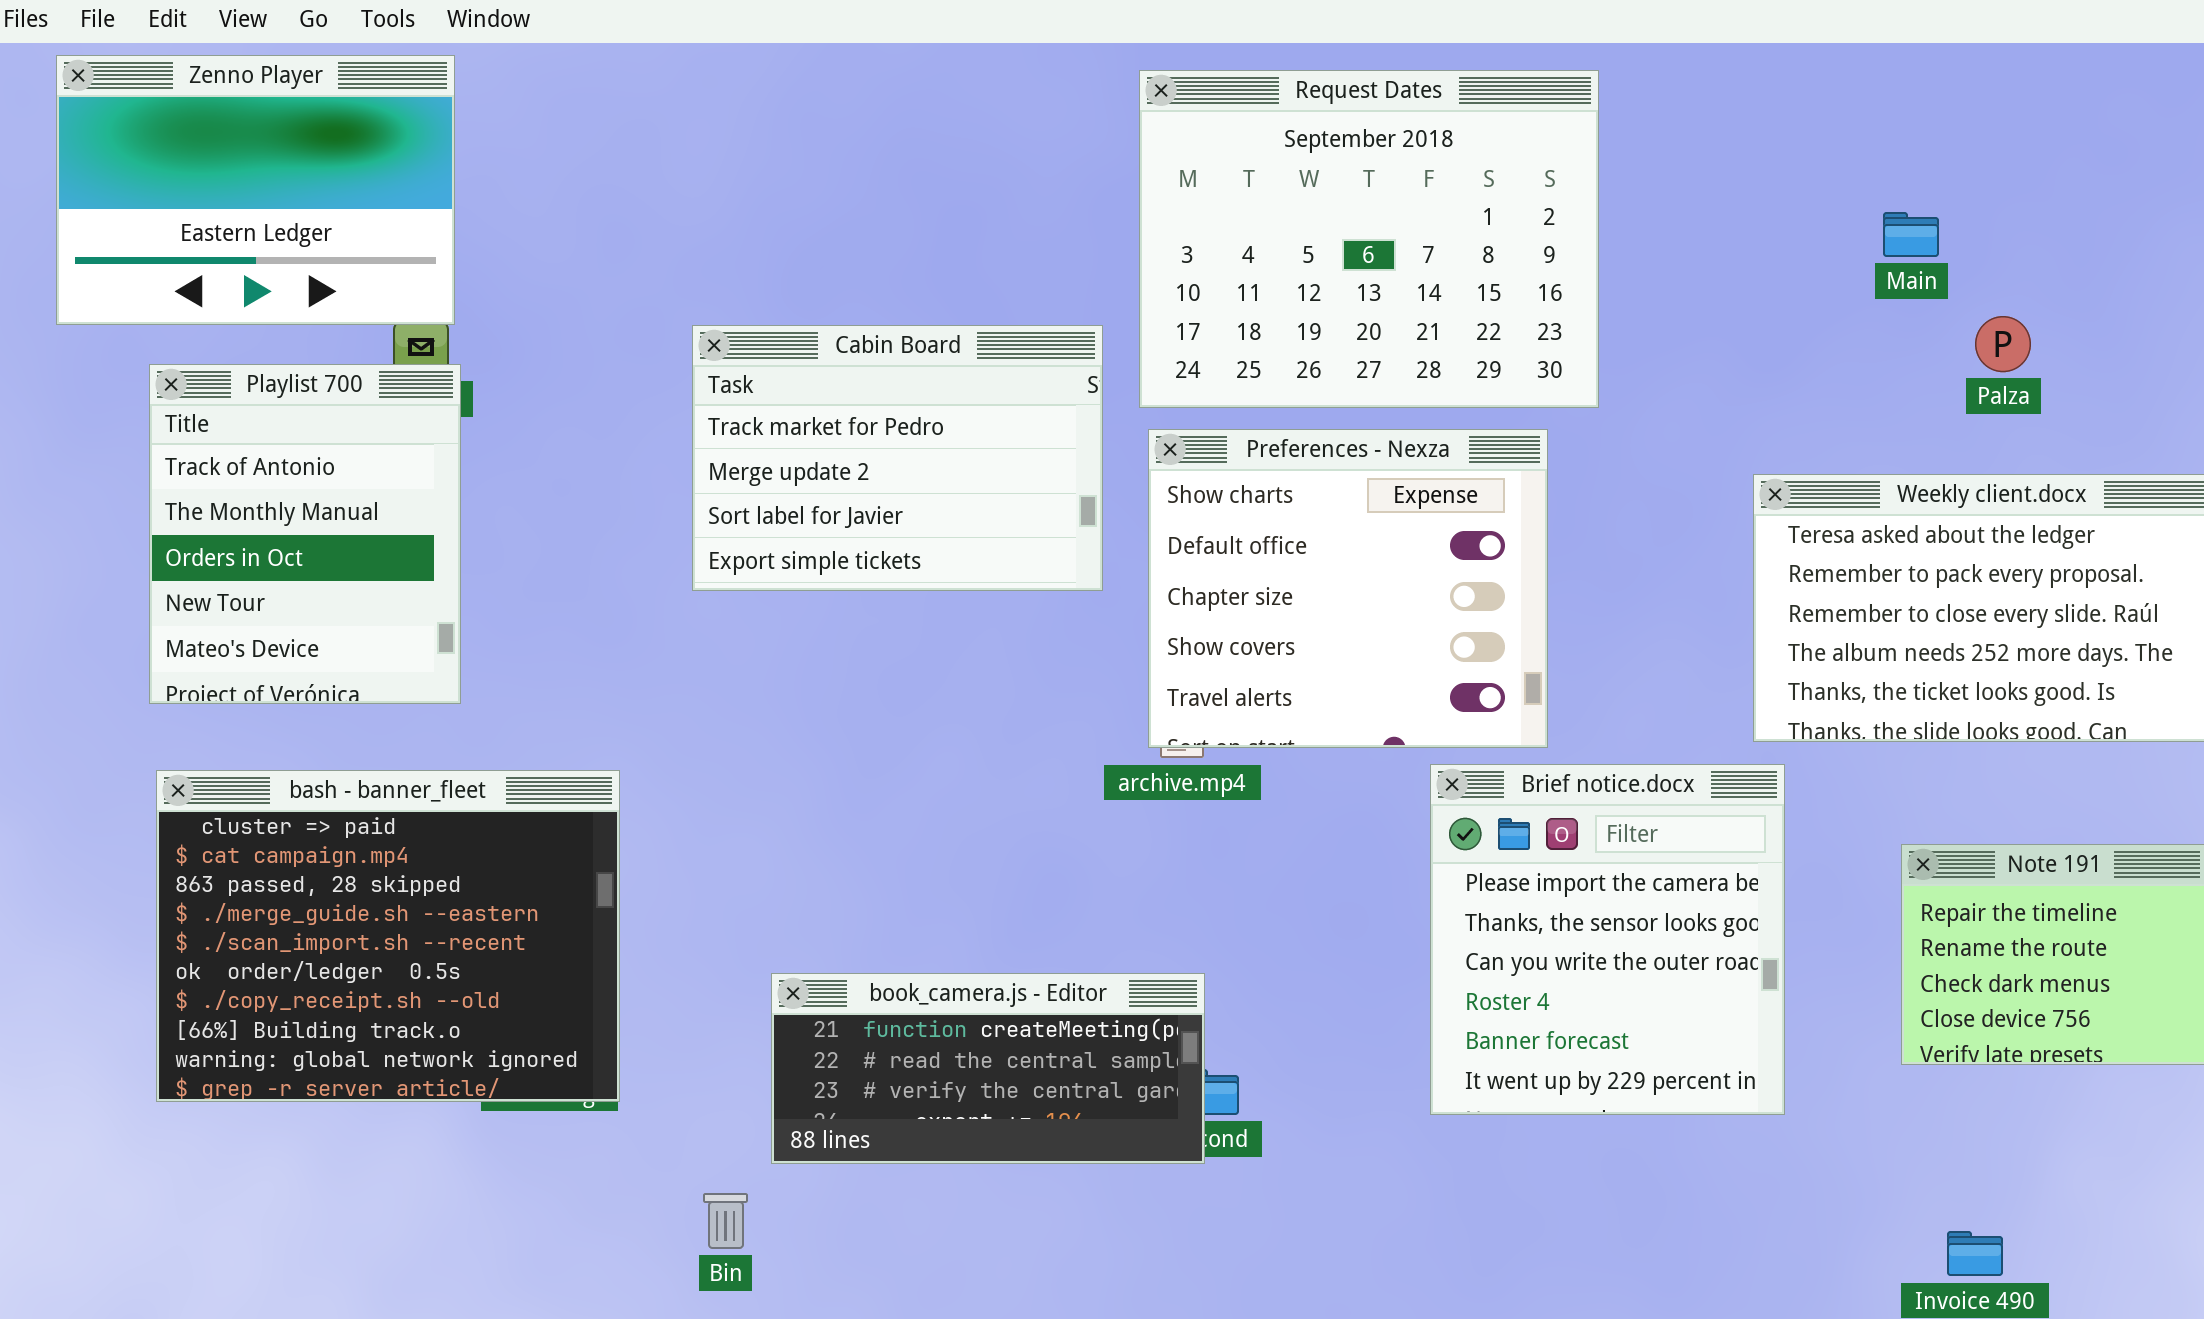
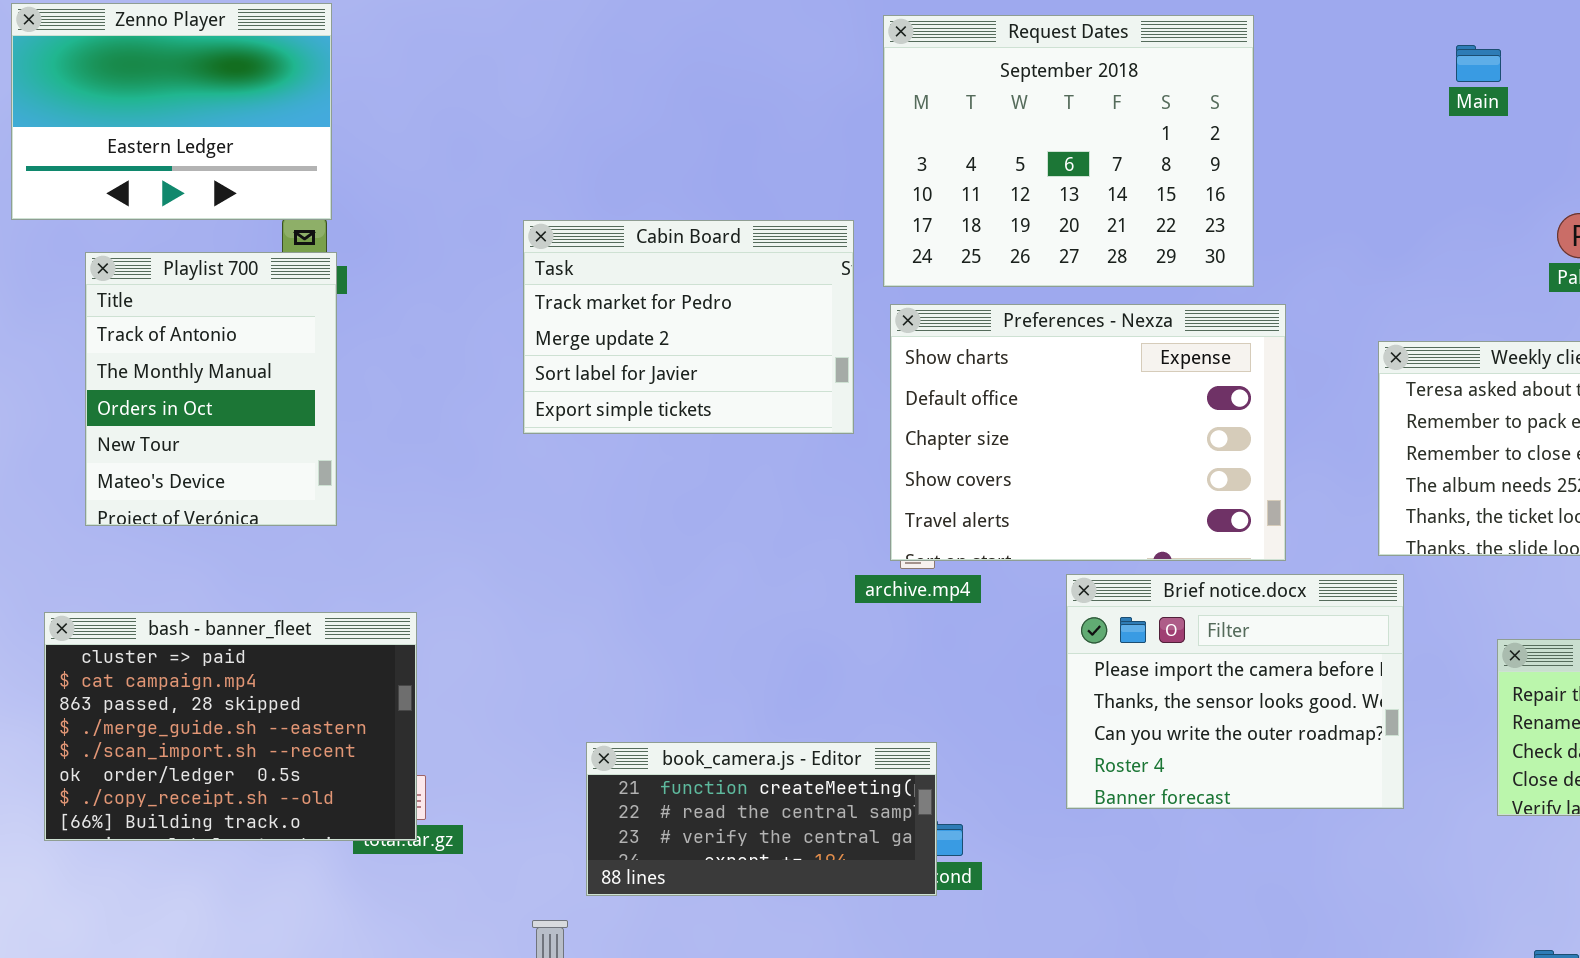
Main: [1883,212,1939,257] -> [1456,45,1501,82], moved
Preferences - Nexza: [1148,429,1548,748] -> [890,304,1286,561], resized
Brief notice.docx: [1430,764,1785,1115] -> [1066,574,1404,809], resized
bash - banner_fleet: [156,770,620,1102] -> [44,612,417,841], moved, resized

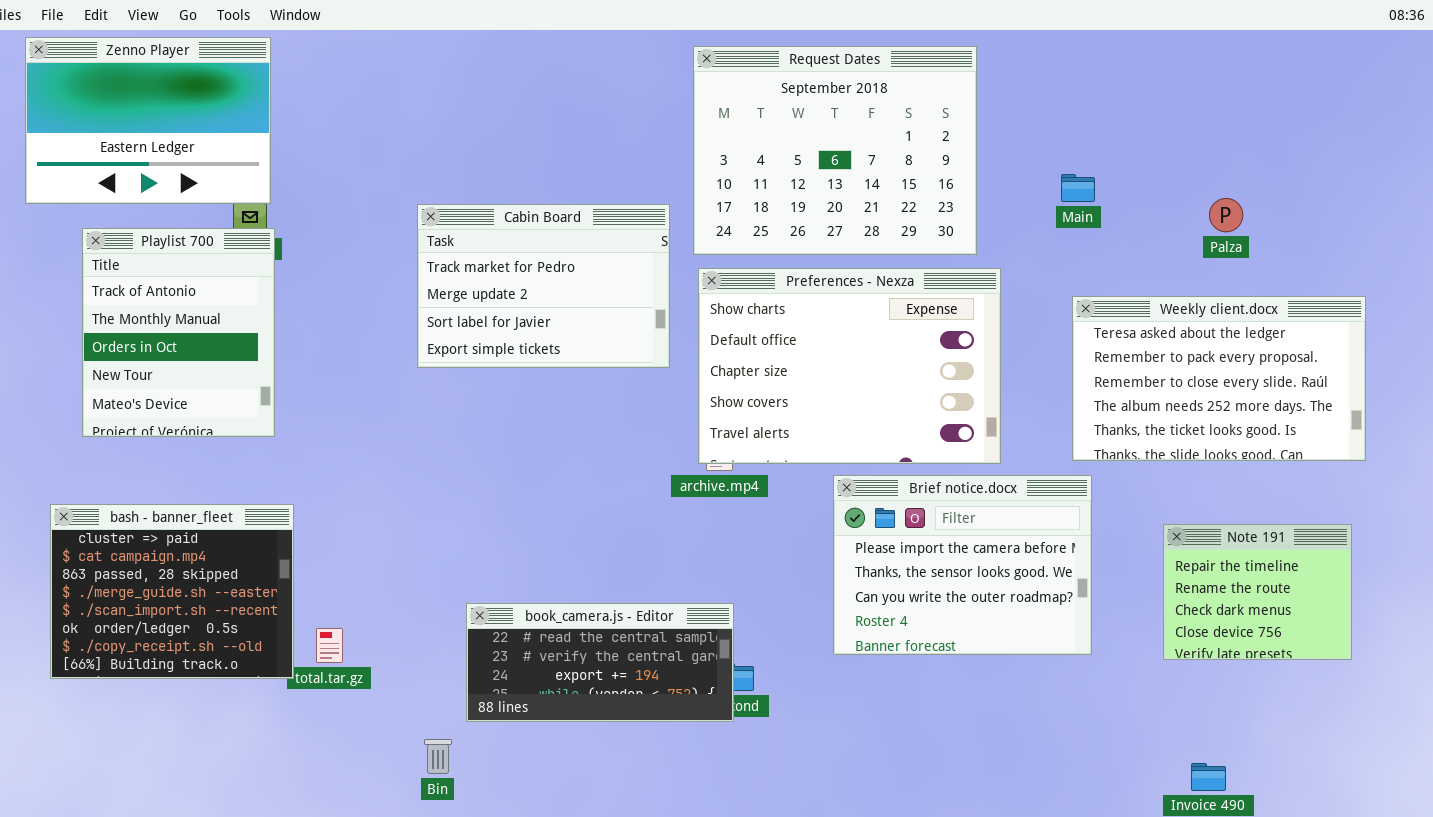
Main: [1456,45,1501,82] -> [1061,174,1095,202], moved
bash - banner_fleet: [44,612,417,841] -> [50,504,294,679], resized
book_camera.js - Editor: [586,742,937,896] -> [466,603,734,722], scrolled down 1 row

